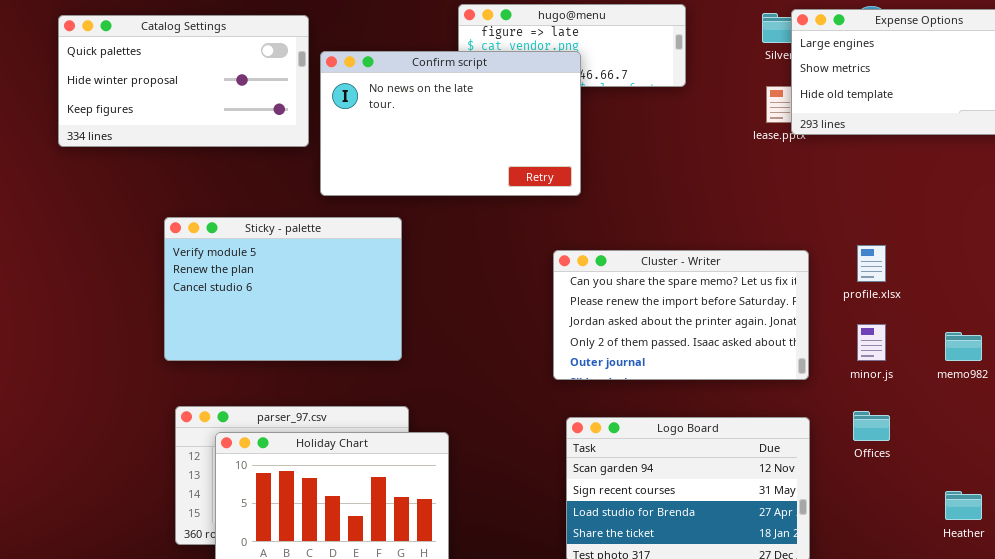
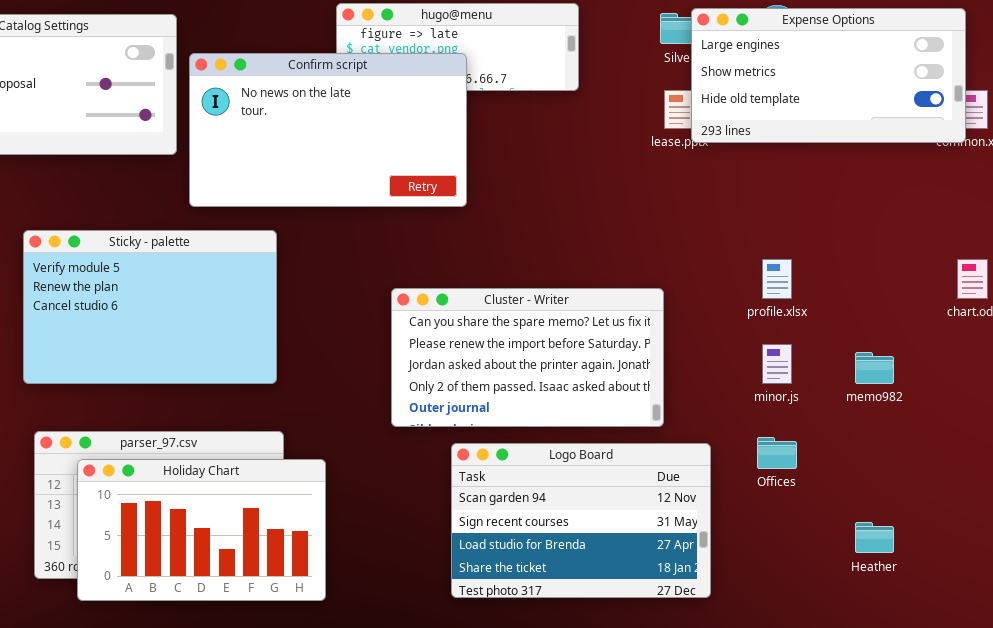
Cluster - Writer: [553,250,809,380] -> [391,288,664,427], moved

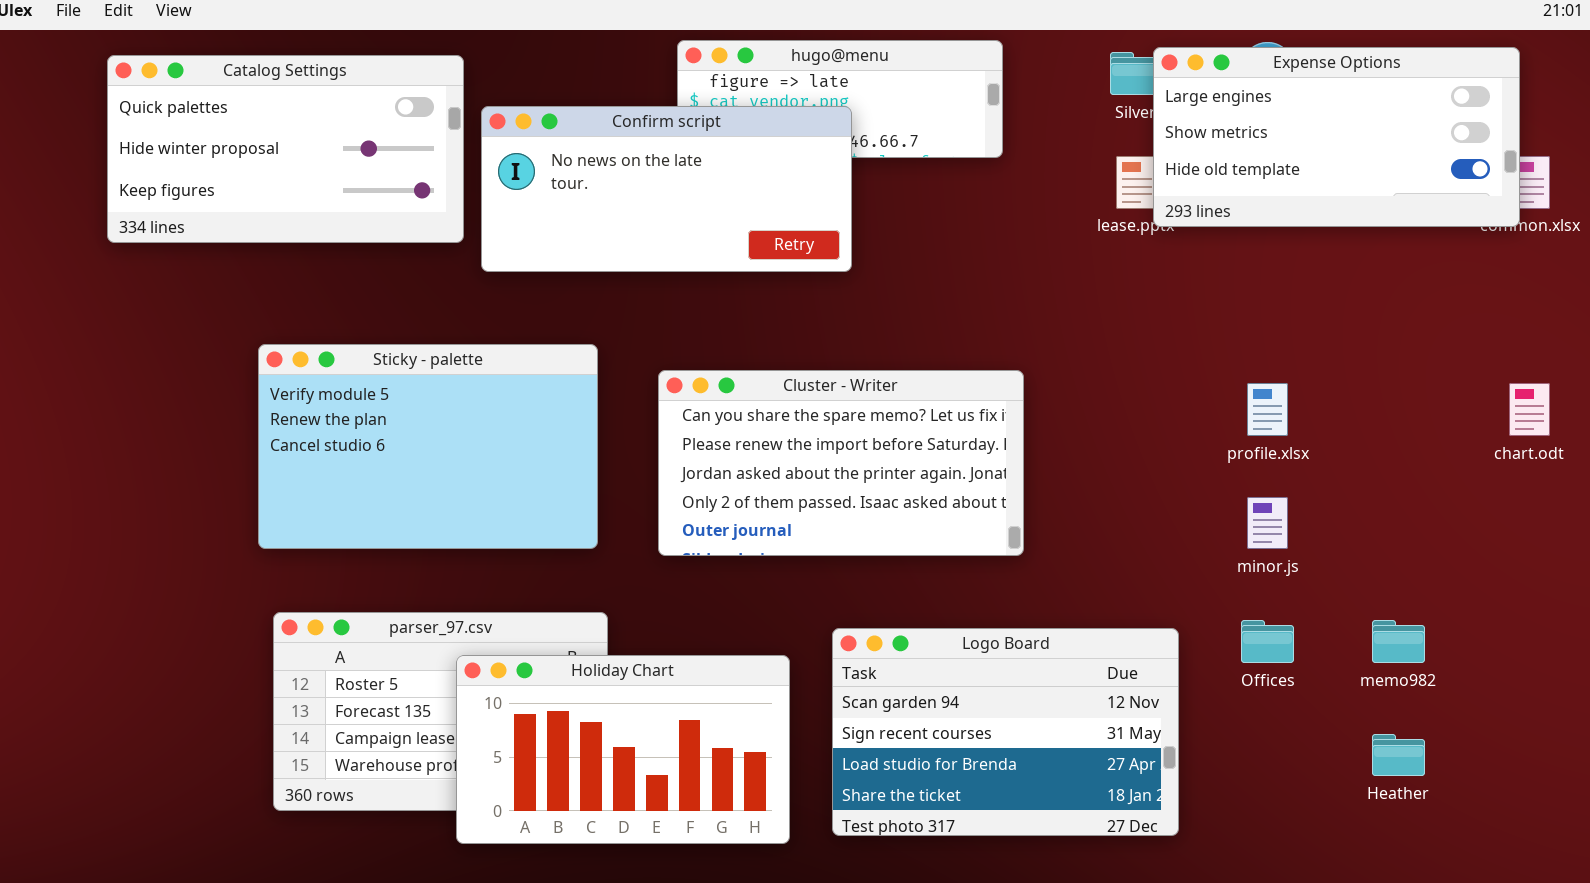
Confirm script: [189,53,467,207] -> [481,106,852,272], resized
Cluster - Writer: [391,288,664,427] -> [658,370,1024,556], moved
memo982: [855,352,894,384] -> [1372,620,1425,663], moved
Holiday Chart: [77,459,326,601] -> [456,655,790,844], moved

